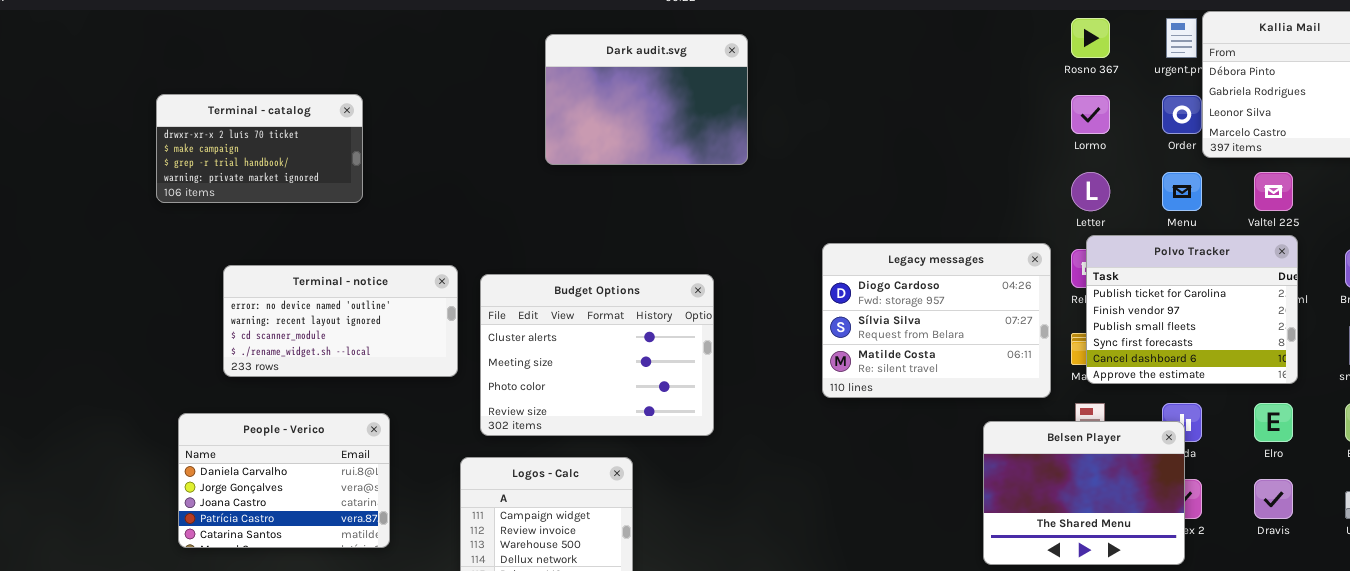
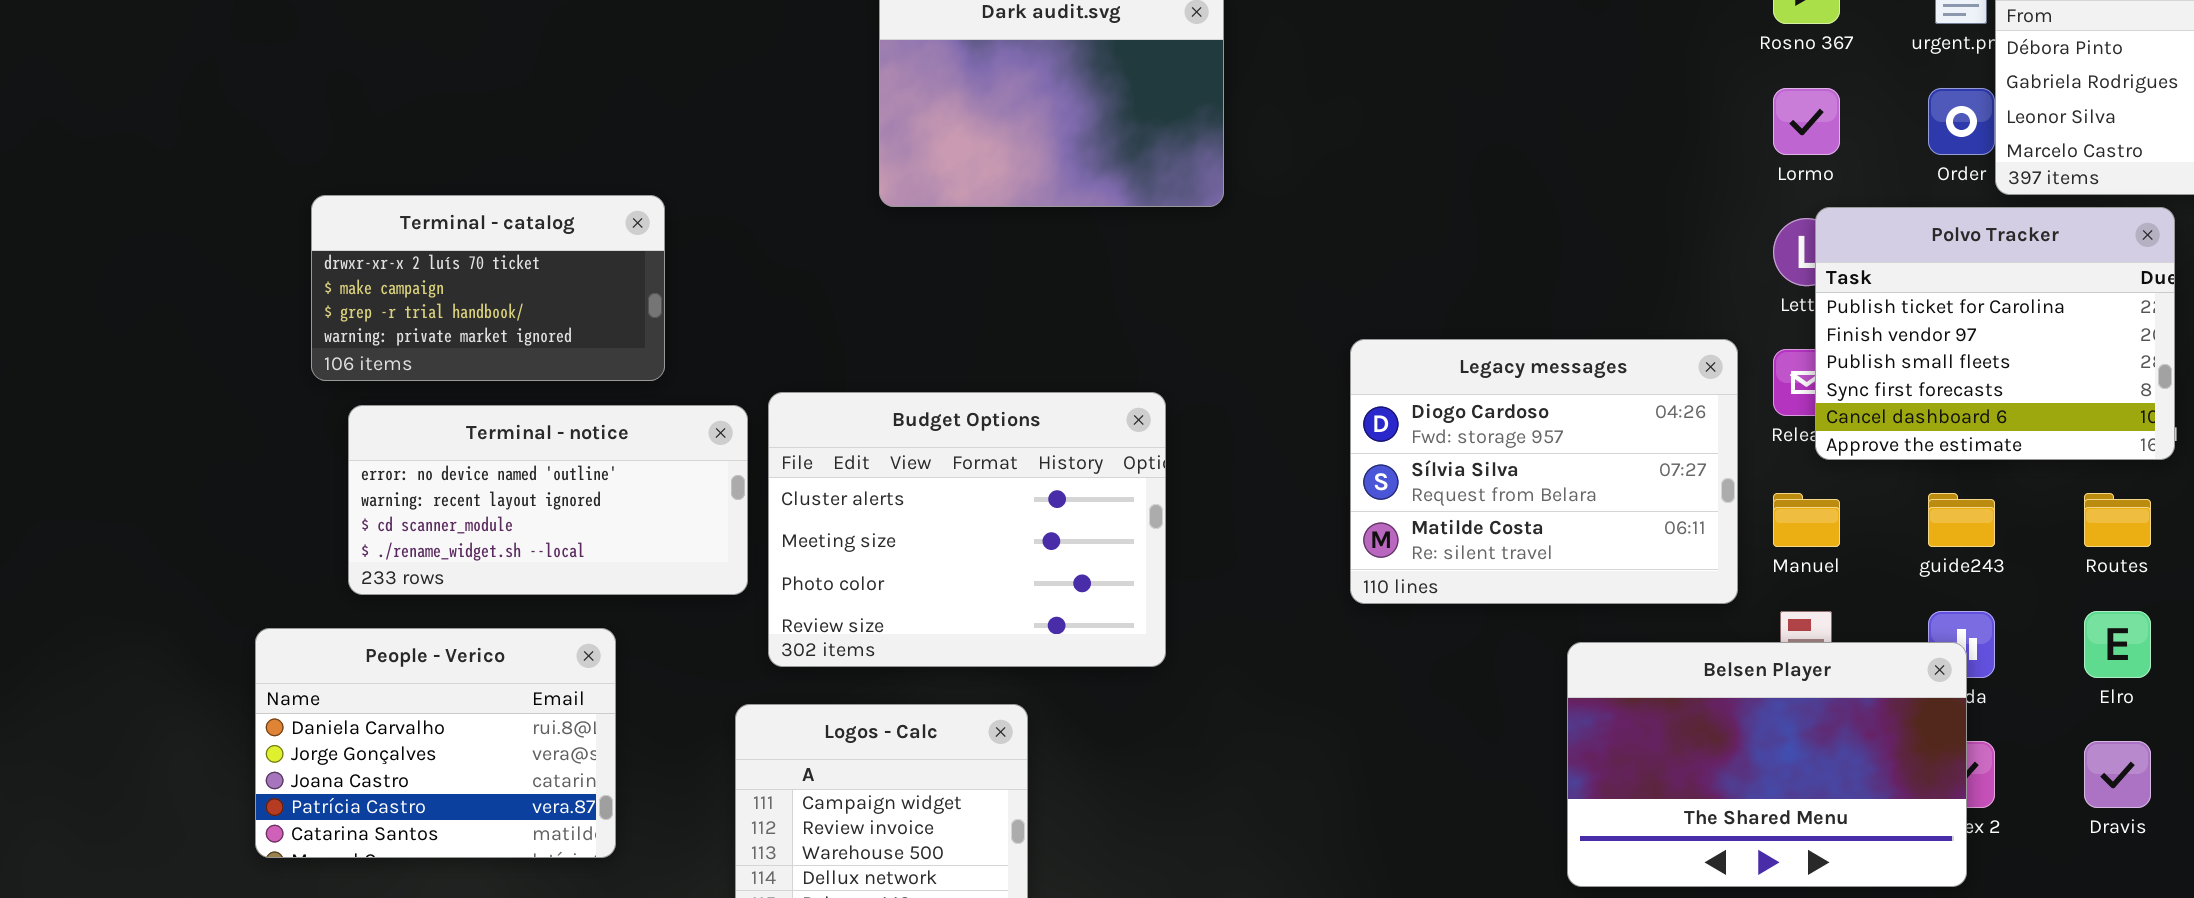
Terminal - catalog: [156,94,363,203] -> [311,195,665,381], moved
Polvo Tracker: [1086,235,1298,384] -> [1815,207,2175,460], moved
Terminal - notice: [223,265,458,377] -> [348,405,748,595], moved
Belsen Player: [983,421,1185,565] -> [1567,642,1967,887], resized

